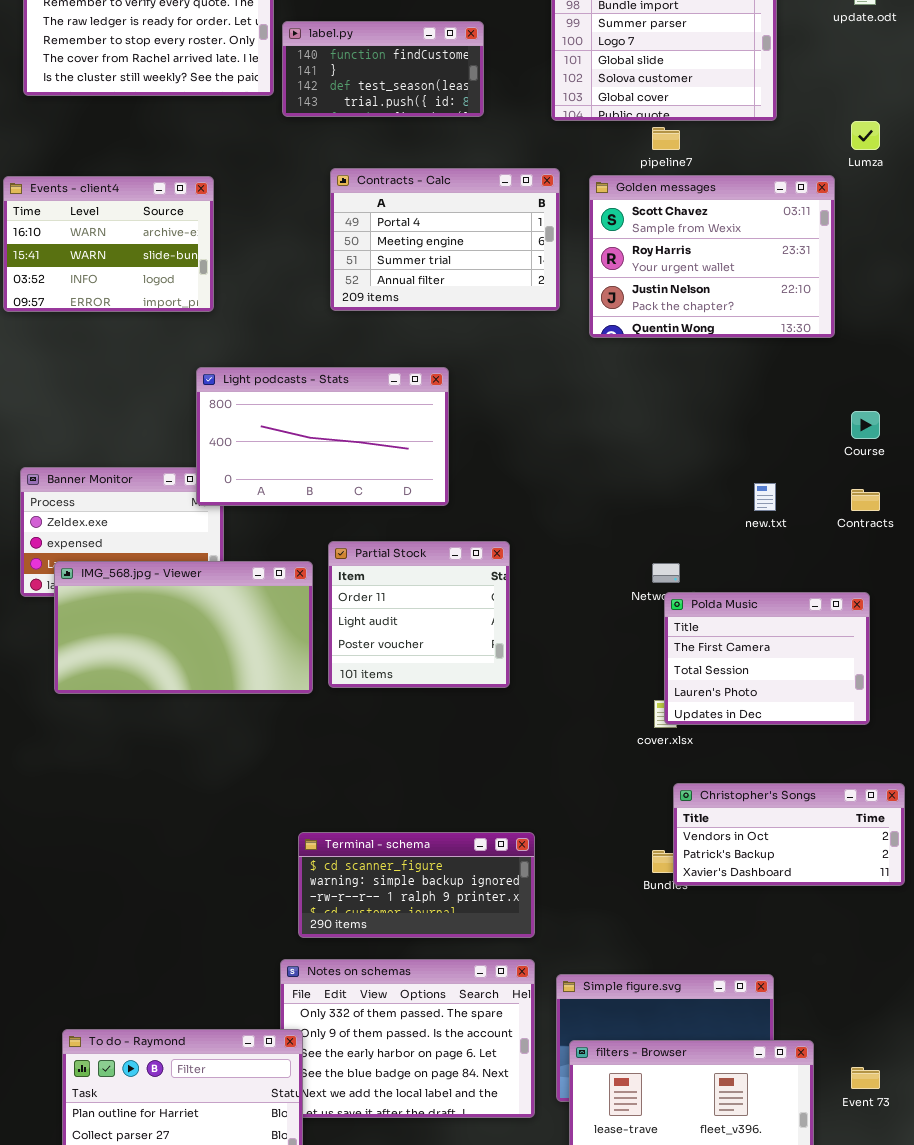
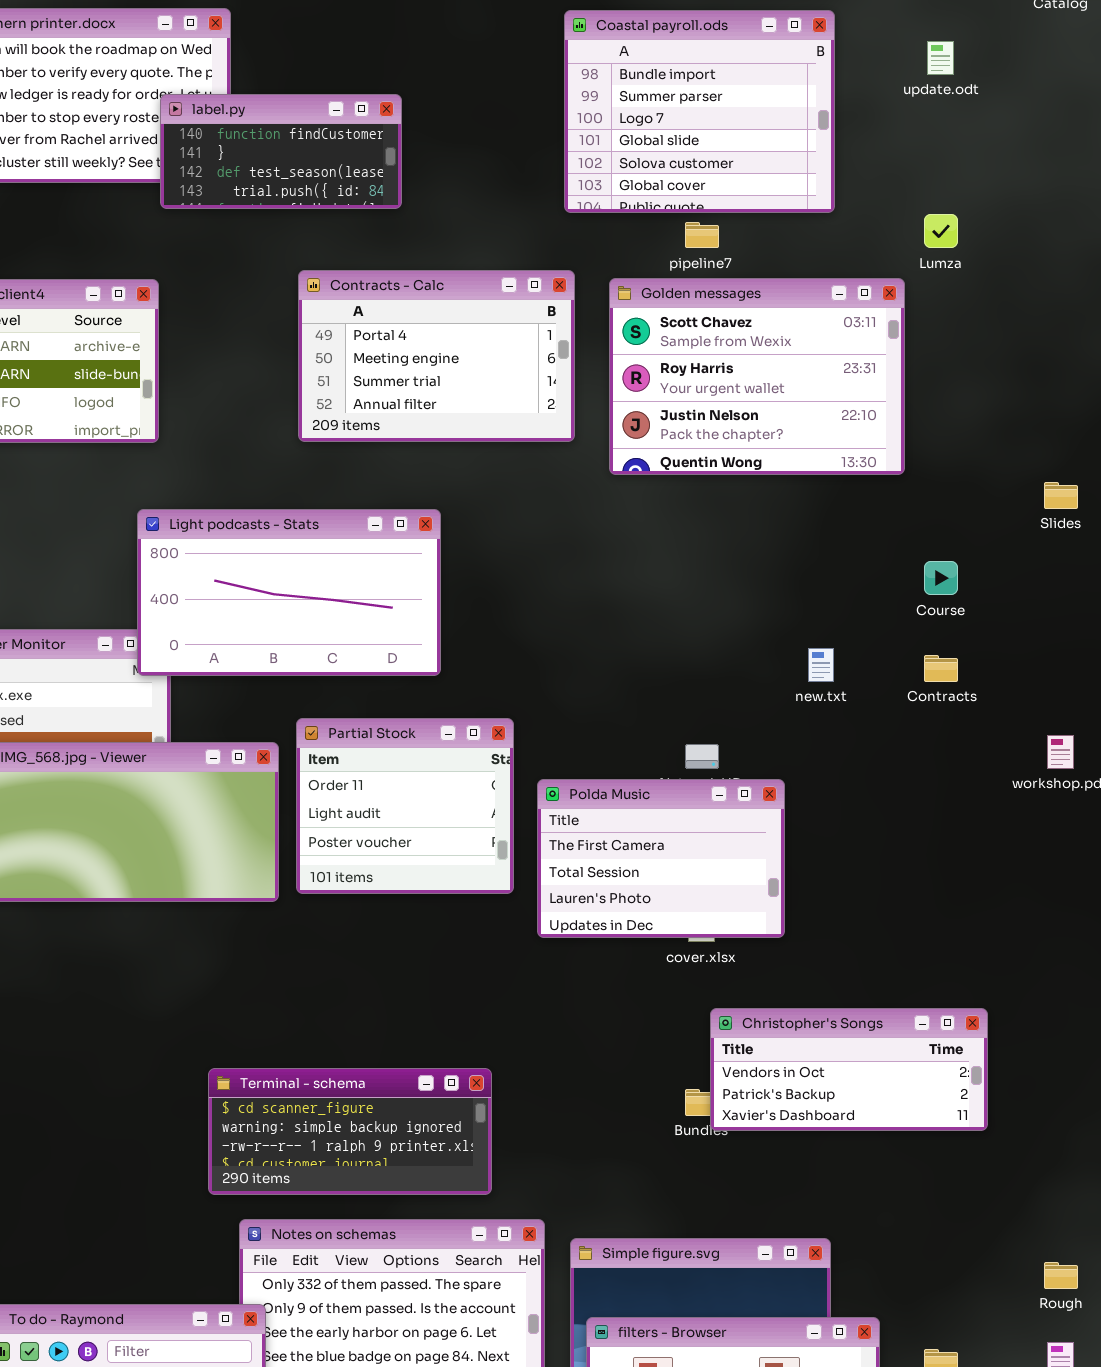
label.py: [282,21,484,117] -> [160,94,402,209], moved
Polda Music: [664,592,870,725] -> [537,779,785,938], moved
Terminal - schema: [298,832,535,938] -> [208,1068,492,1195], moved

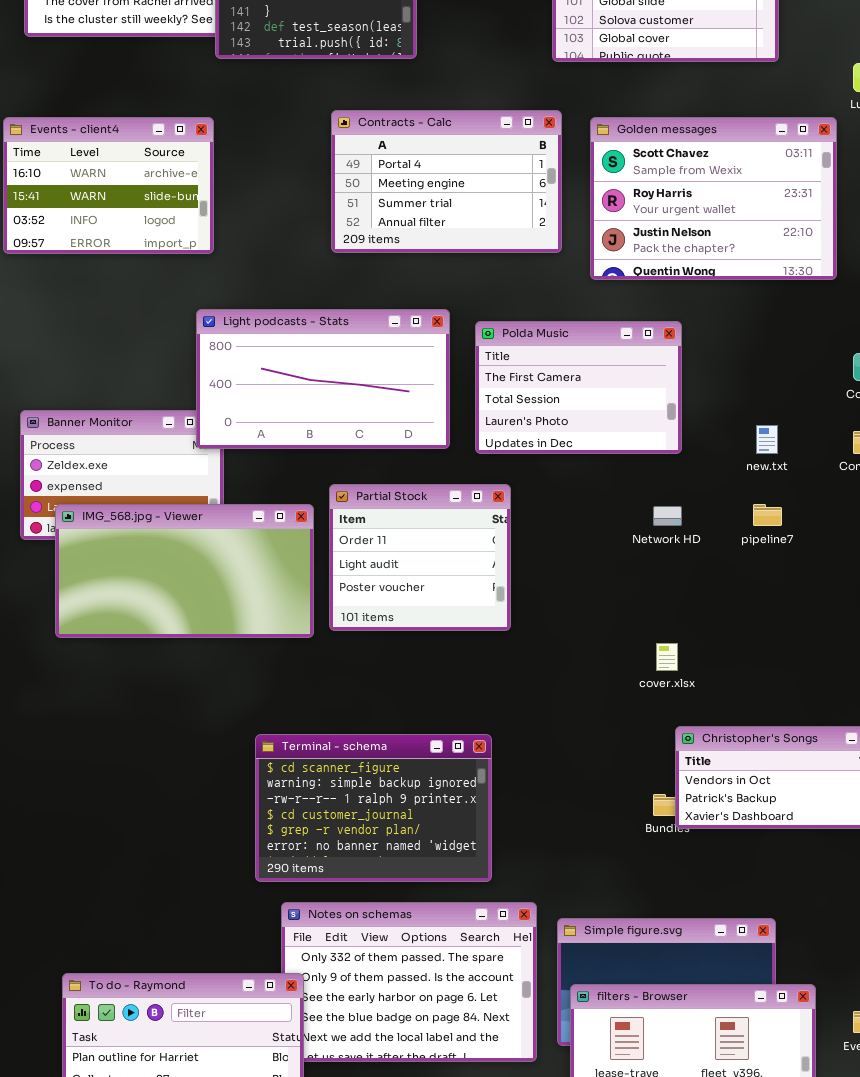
pipeline7: [685,222,719,248] -> [753,504,782,526], moved
Polda Music: [537,779,785,938] -> [475,321,682,454], moved
Terminal - schema: [208,1068,492,1195] -> [255,734,492,882], resized

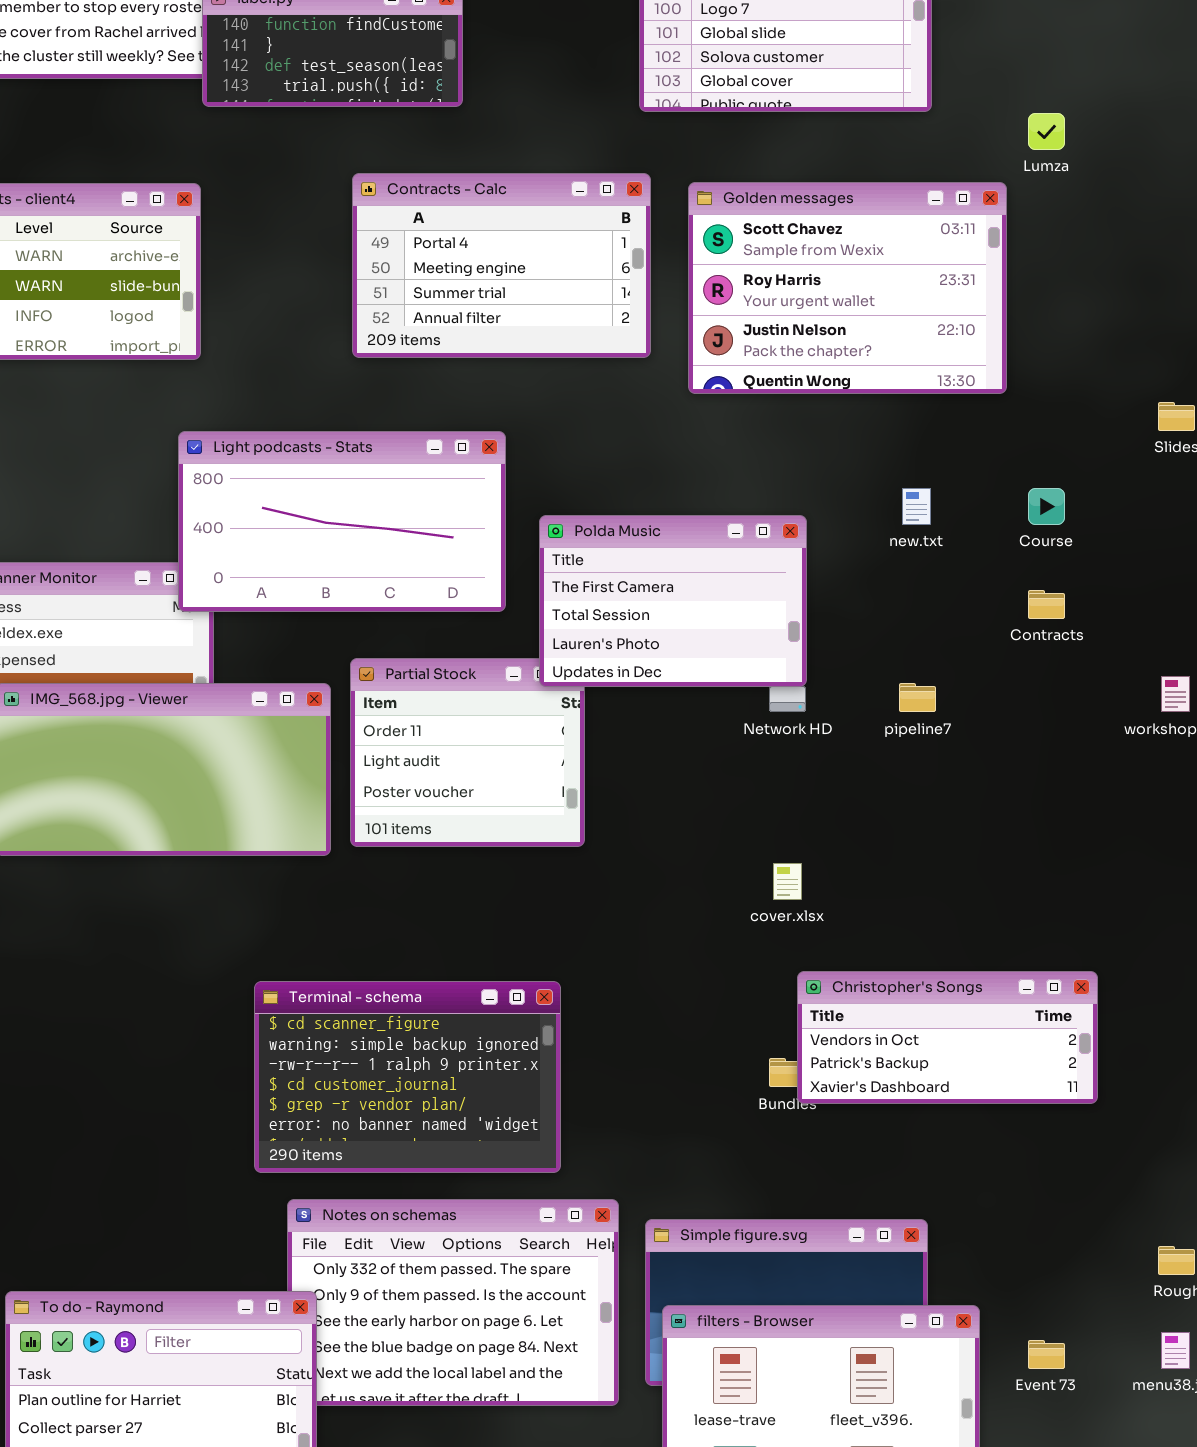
Polda Music: [475,321,682,454] -> [539,515,807,687], moved
new.txt: [756,425,778,454] -> [902,488,931,525], moved

